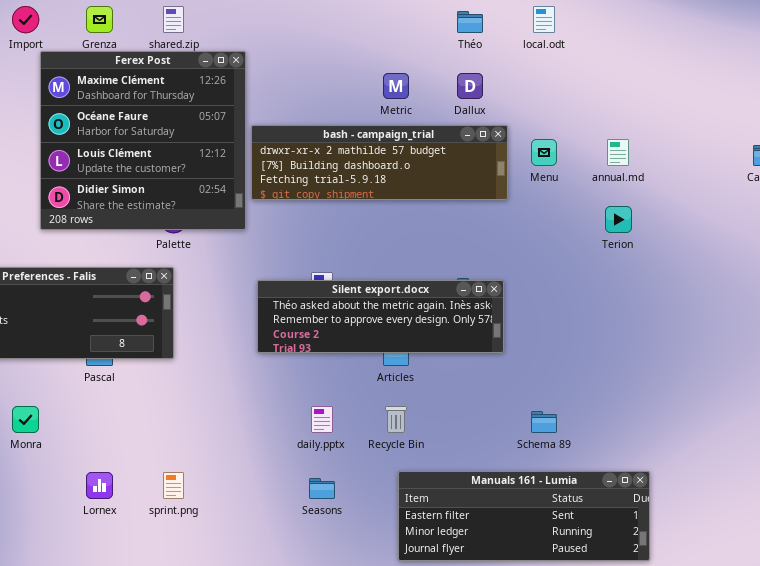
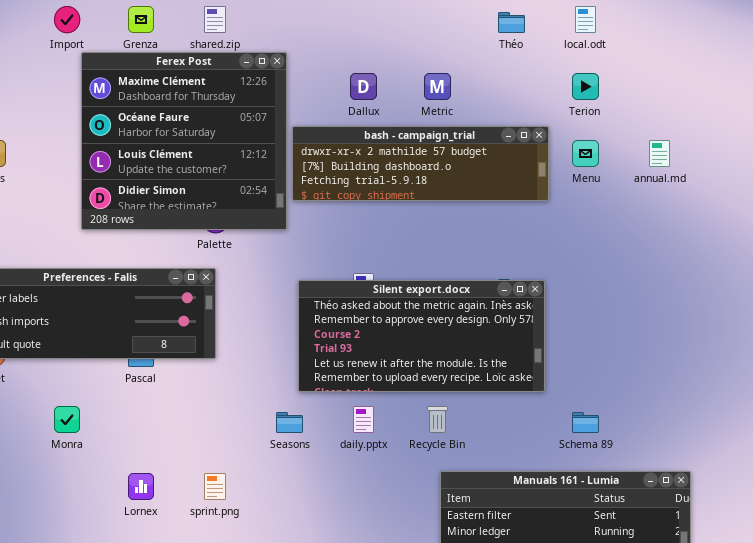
Dallux: [457,73,483,99] -> [350,73,377,100], moved
Terion: [605,206,632,233] -> [572,73,599,100], moved
Silent export.docx: [257,280,504,353] -> [298,280,545,392], resized
Seasons: [309,478,335,499] -> [276,412,303,433], moved

